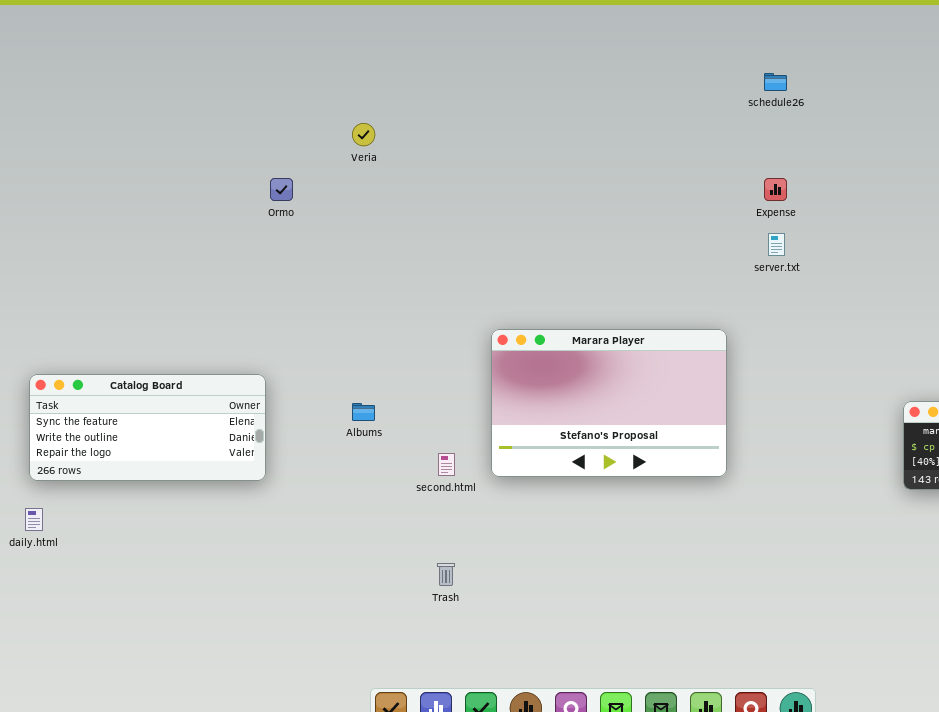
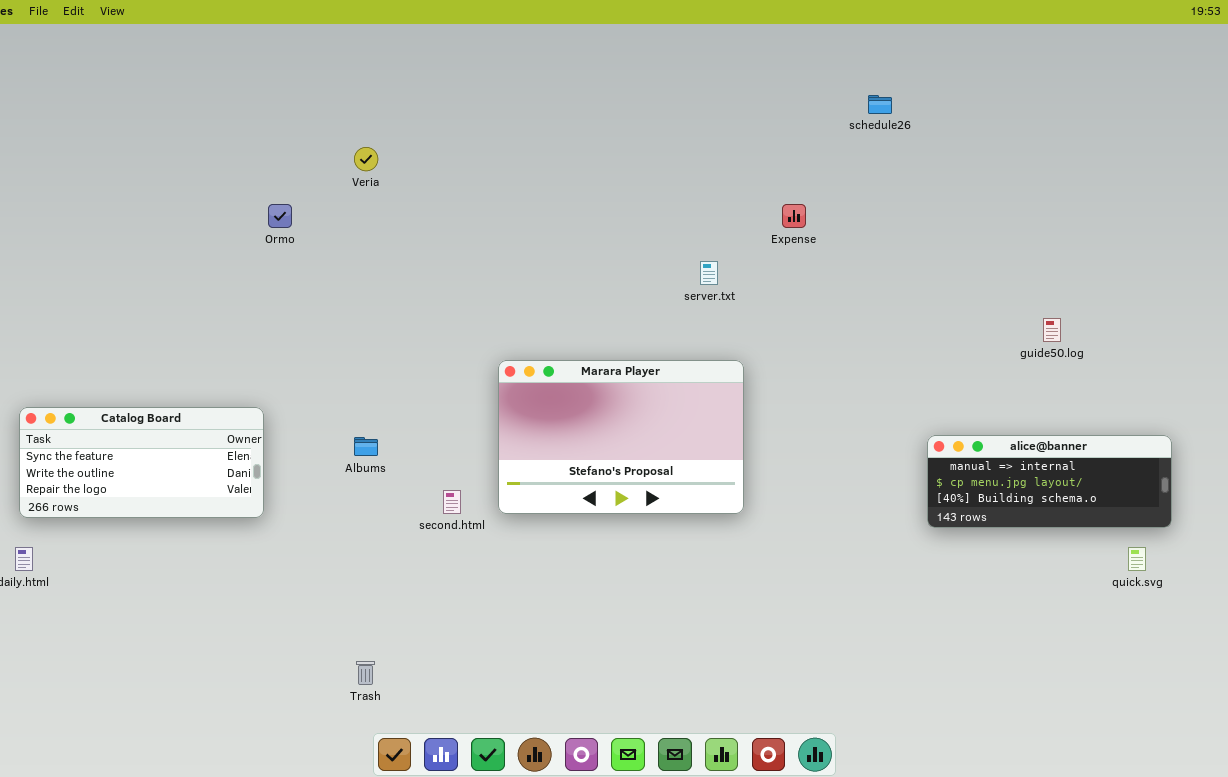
schedule26: [764,73,787,91] -> [868,95,892,114], moved
server.txt: [768,233,785,256] -> [700,261,718,285], moved
Trash: [437,563,455,586] -> [356,661,375,685], moved

